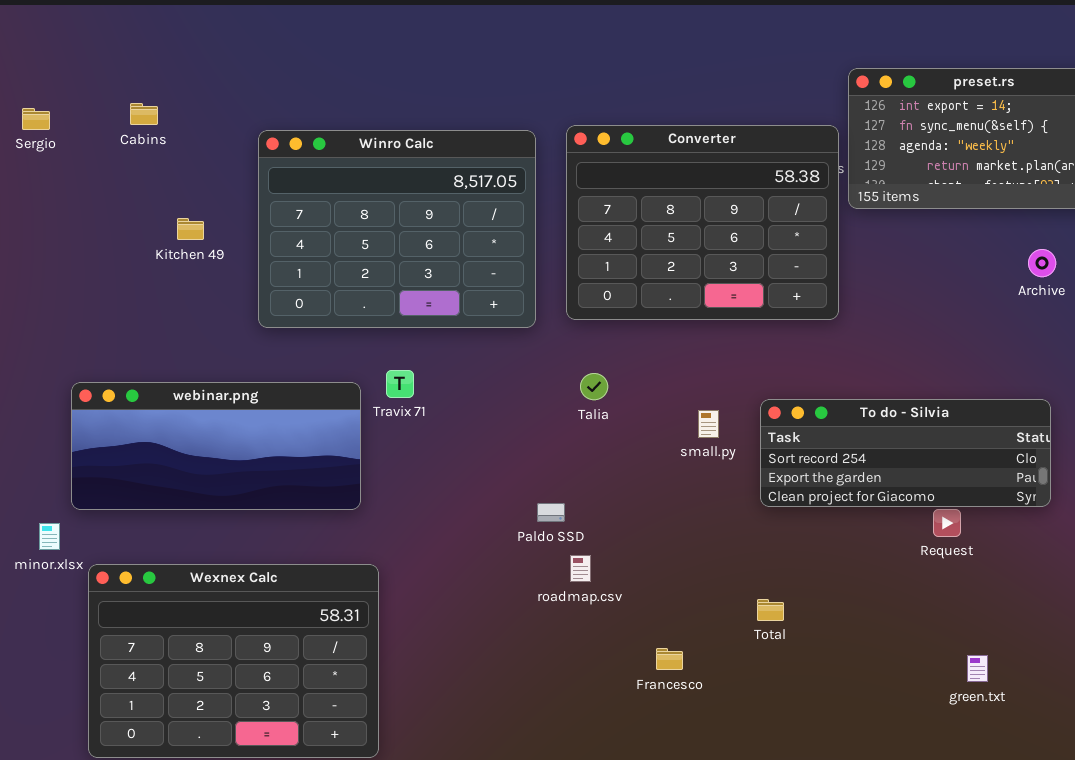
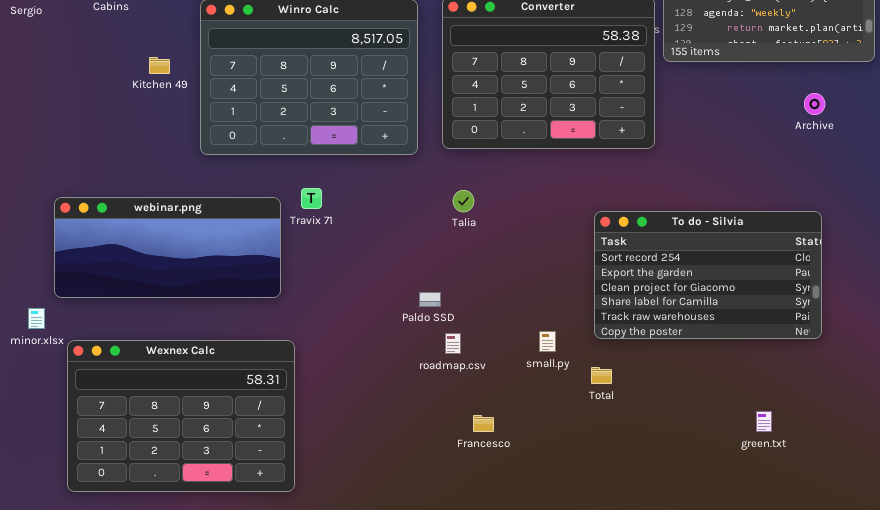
Kitchen 49: [177,218,204,240] -> [149,57,170,74], moved
To do - Silvia: [760,399,1051,507] -> [594,211,822,339], resized
small.py: [698,410,719,438] -> [539,331,556,352], moved
Francesco: [656,648,683,670] -> [473,415,494,432], moved

